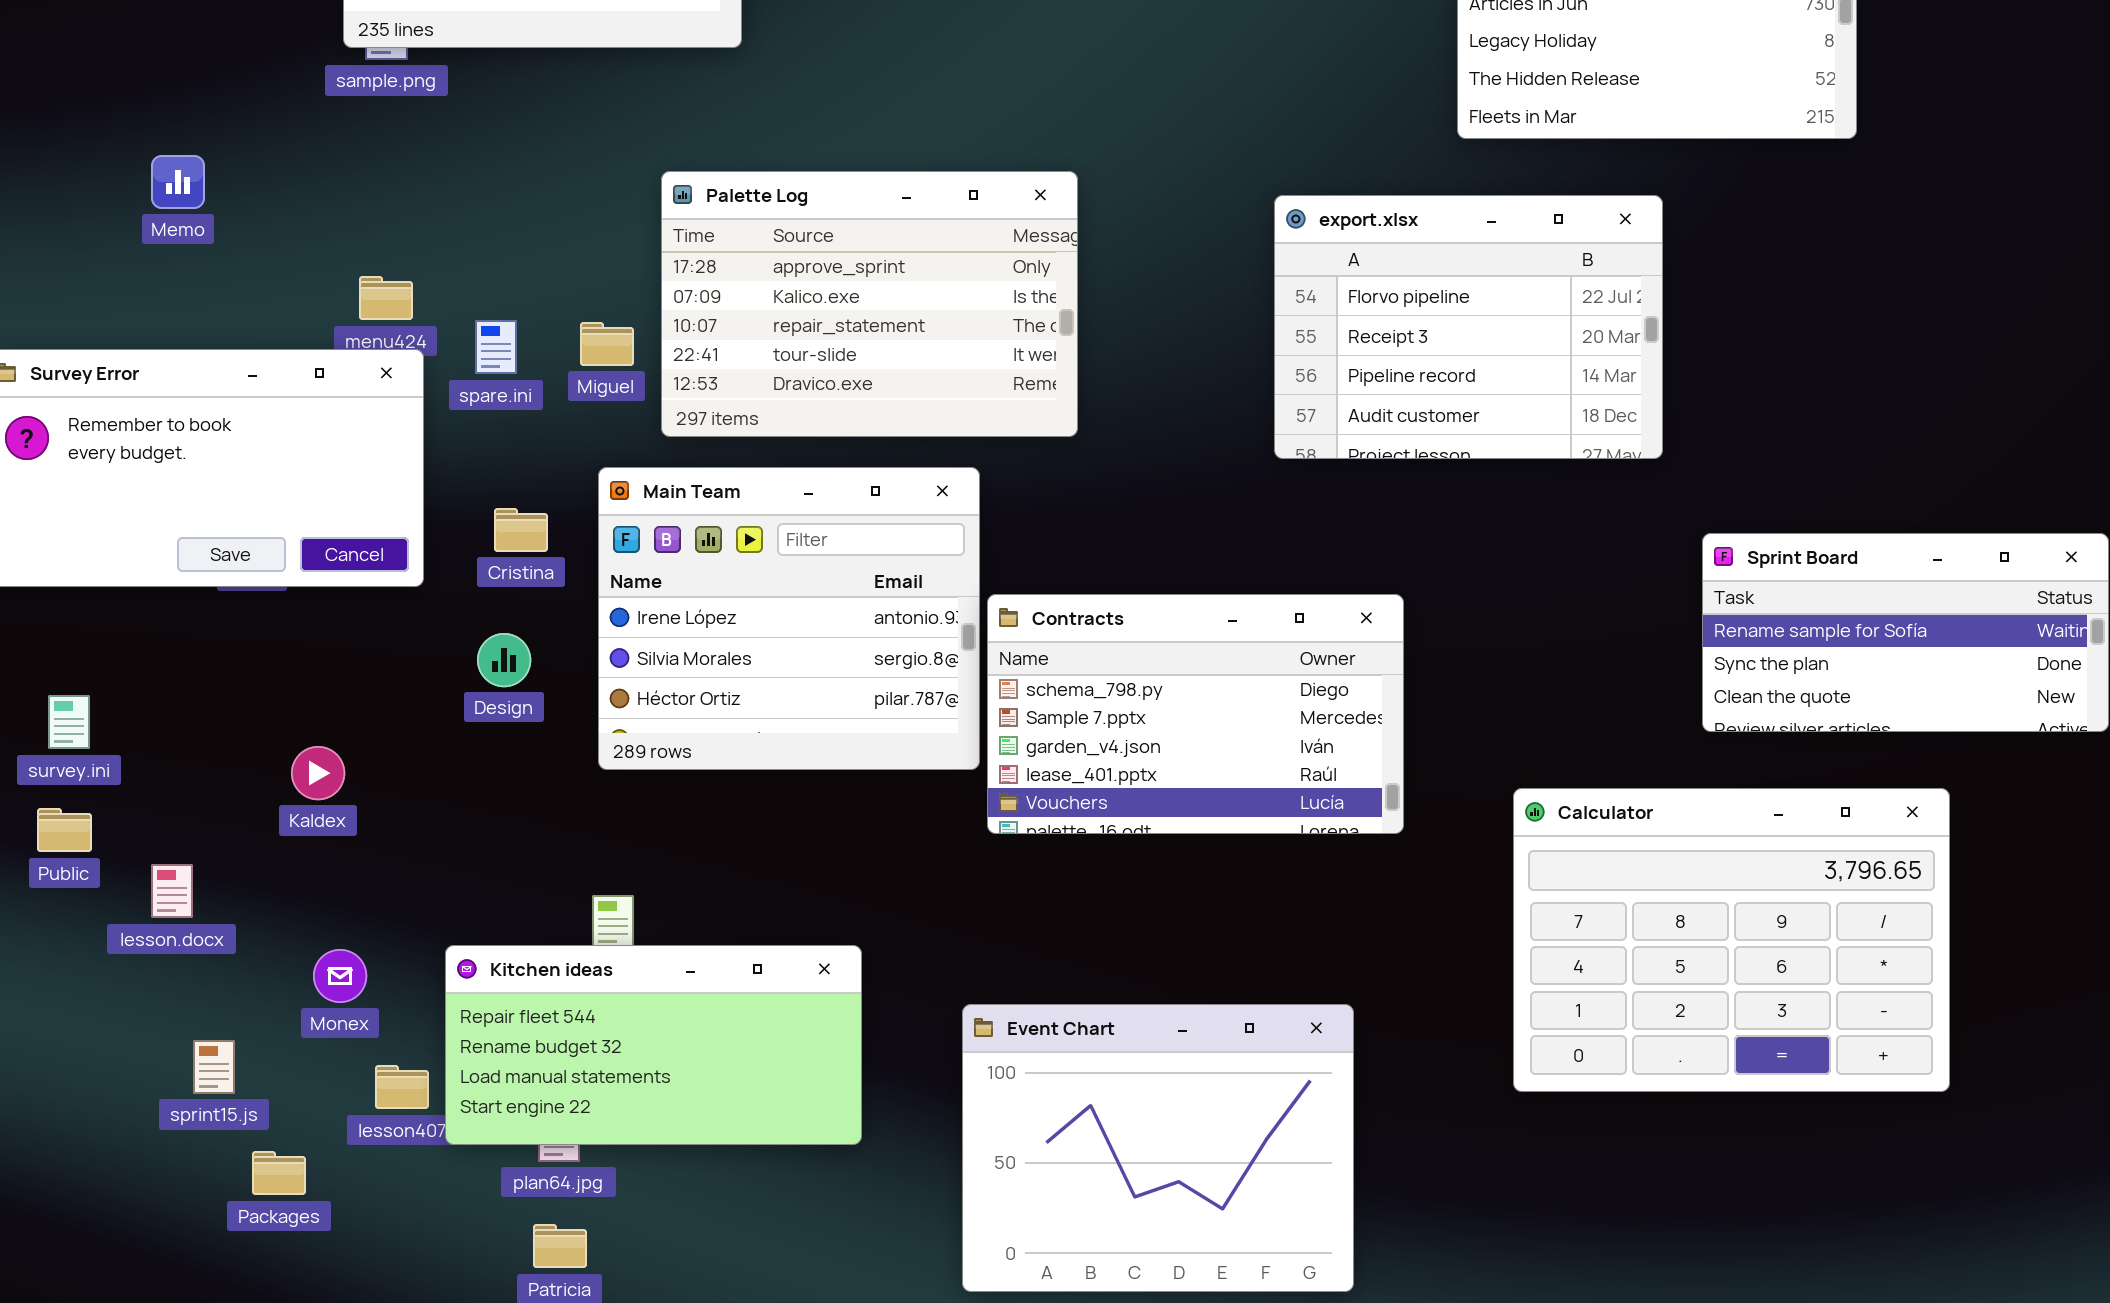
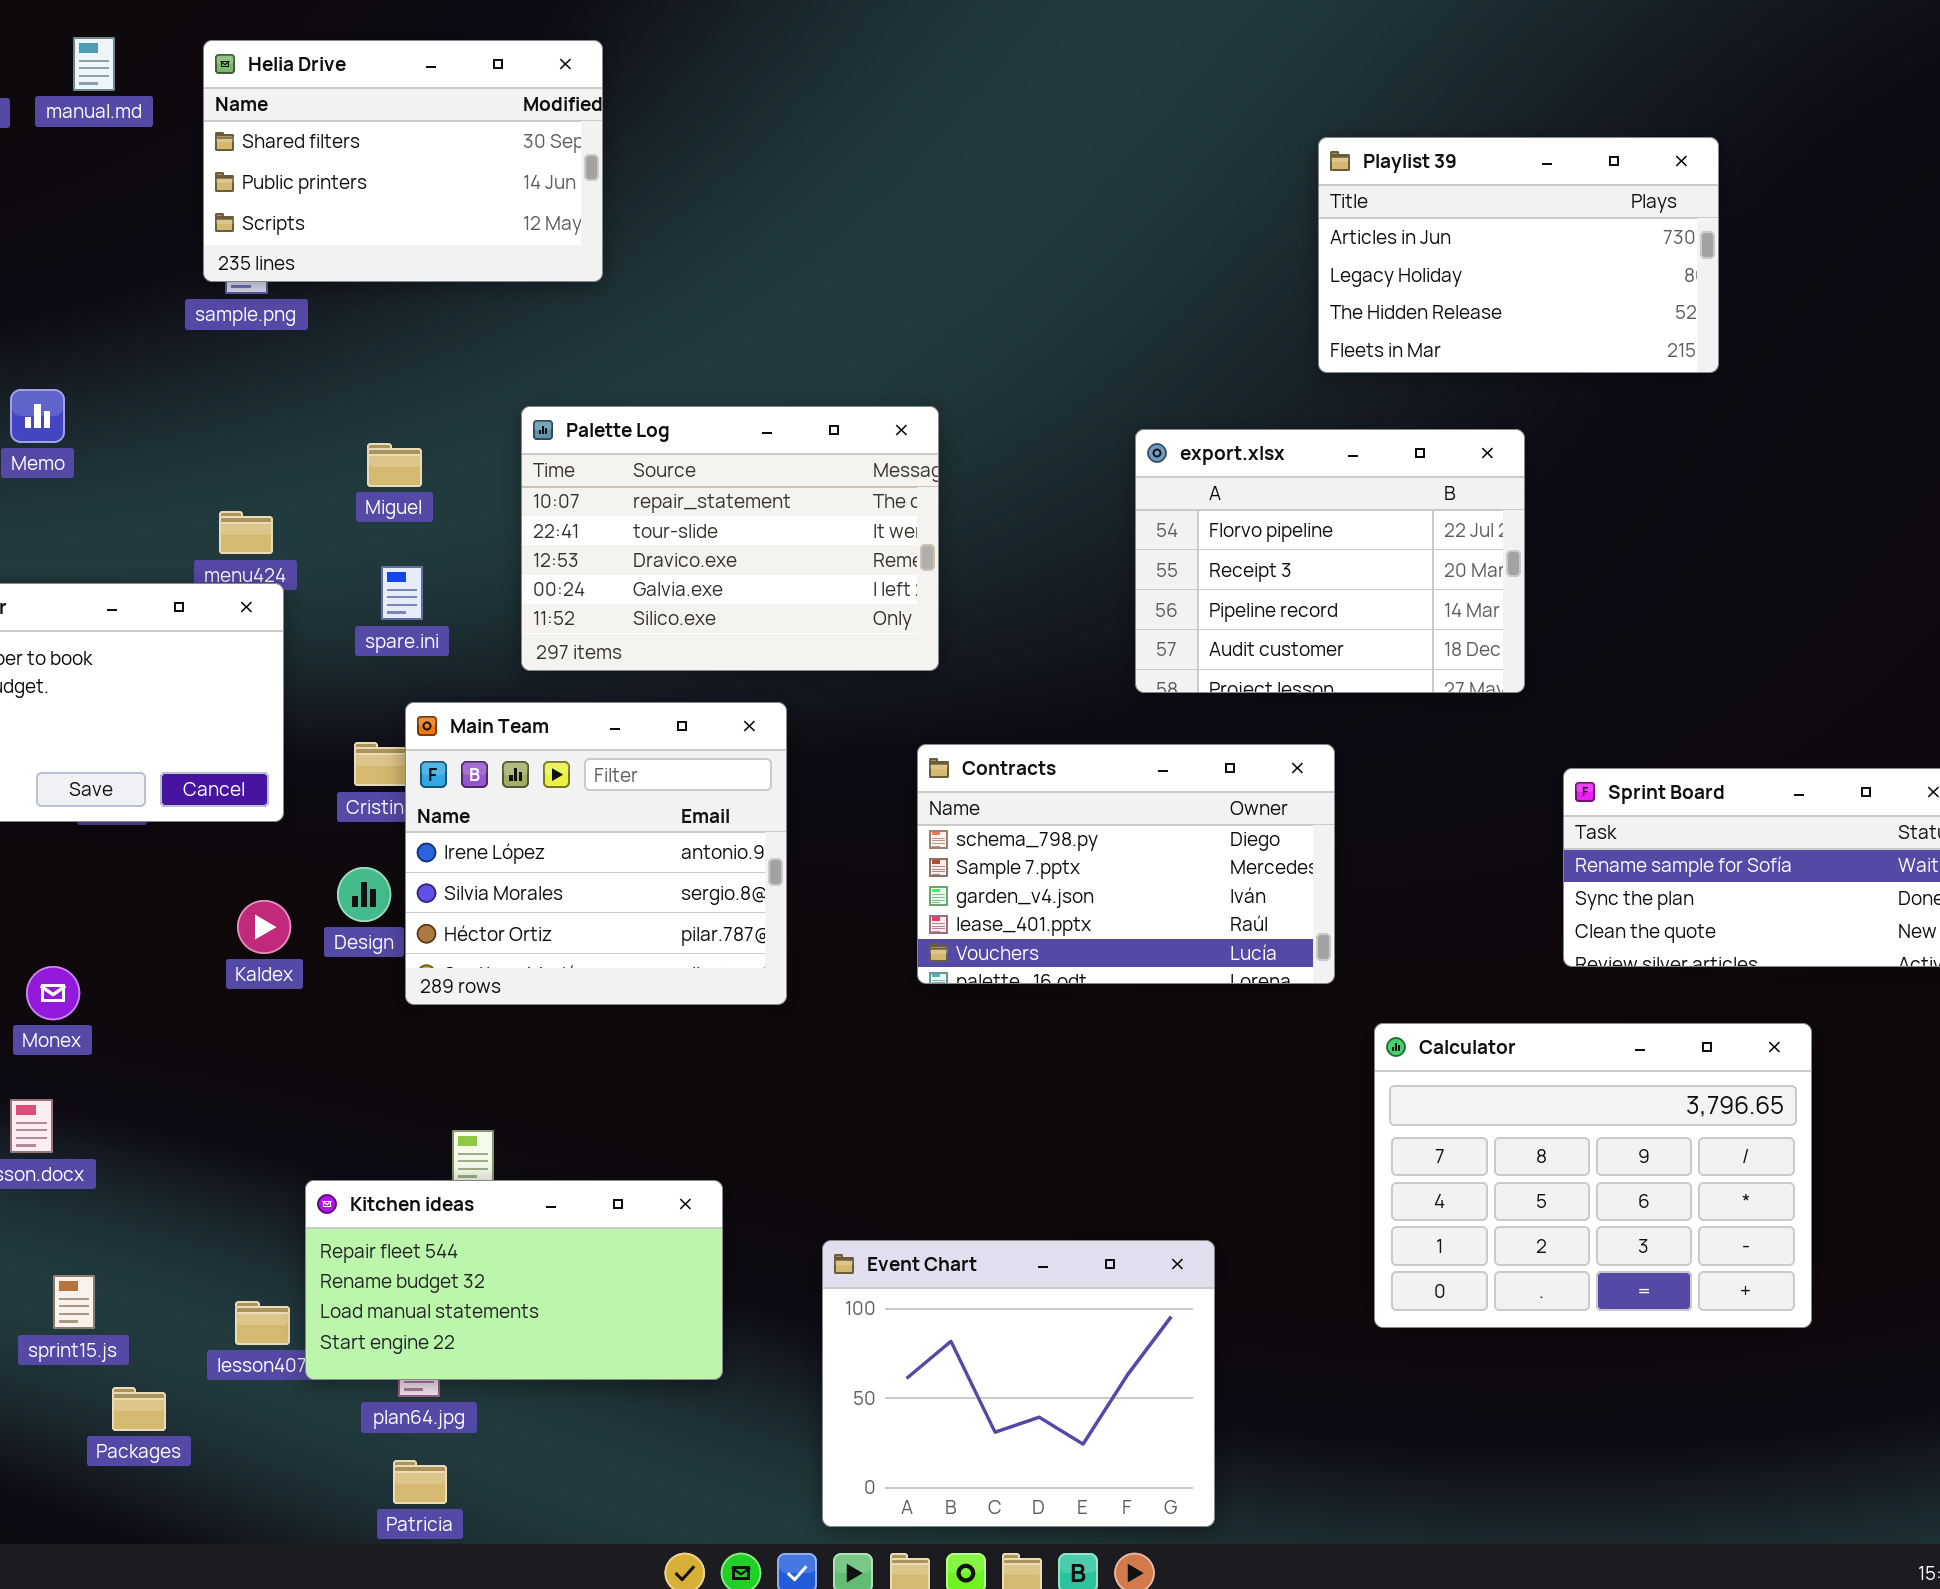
Palette Log: [661,171,1078,437] -> [521,406,939,671], scrolled down 2 rows
spare.ini: [475,320,517,374] -> [381,566,423,620], moved
Miguel: [580,322,634,366] -> [367,443,422,487], moved
Main Team: [598,467,980,770] -> [405,702,787,1005], moved
Contracts: [987,594,1404,834] -> [917,744,1335,984], moved
Kaldex: [291,746,345,800] -> [237,900,291,954], moved
Monex: [313,949,367,1003] -> [26,966,80,1020], moved

